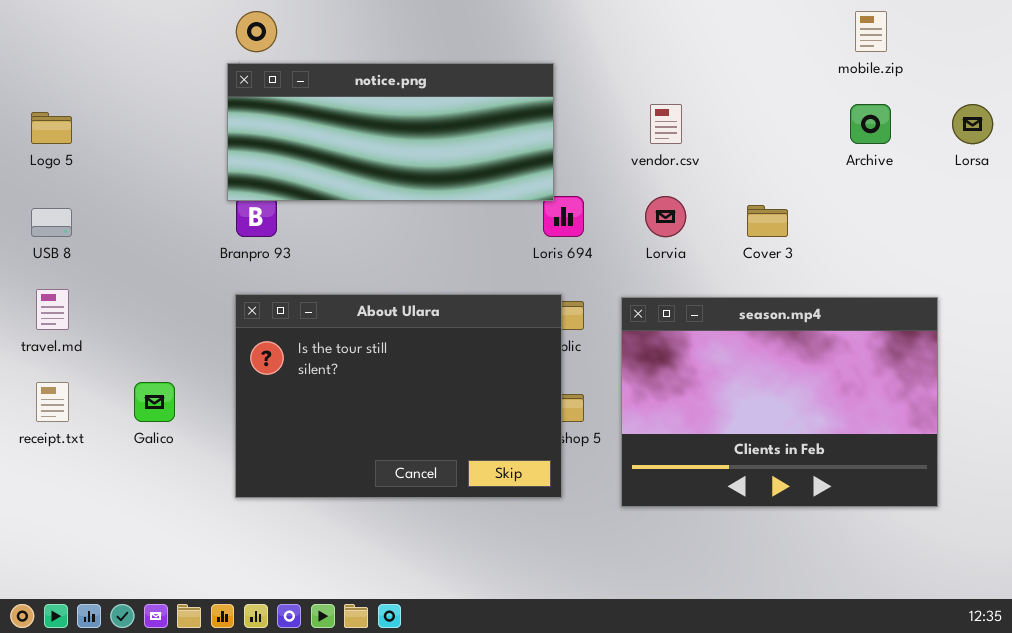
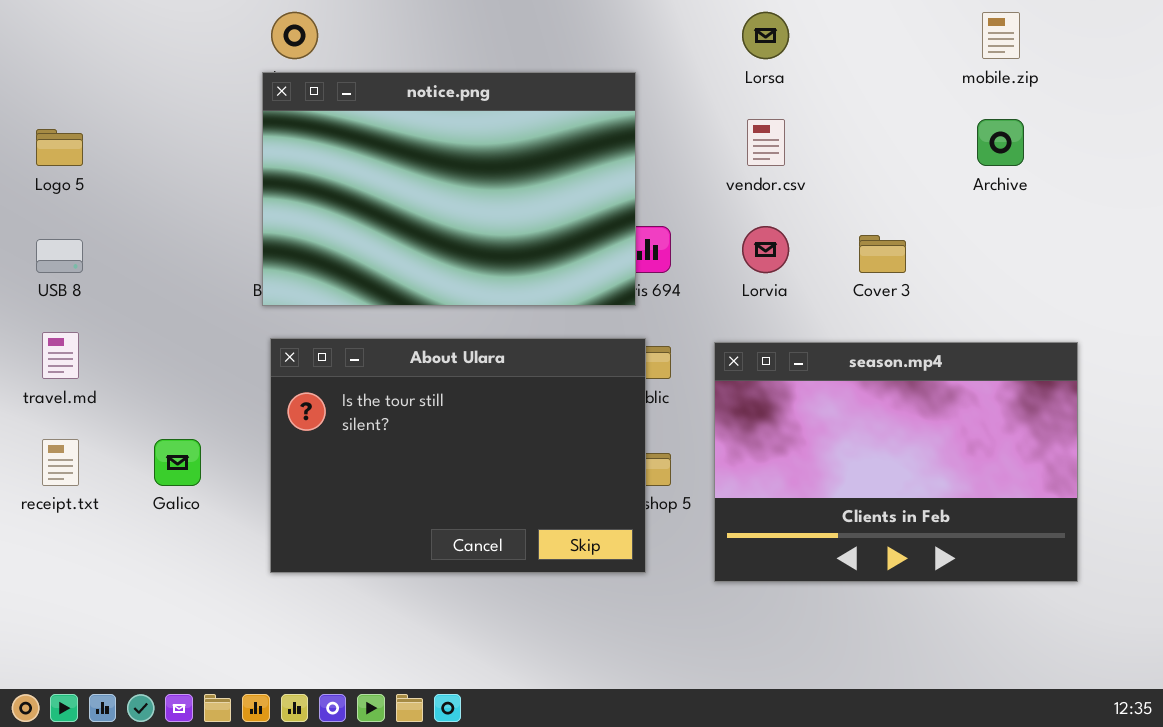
notice.png: [227,63,554,201] -> [262,72,636,306], resized
Lorsa: [952,104,993,144] -> [742,12,789,59], moved

